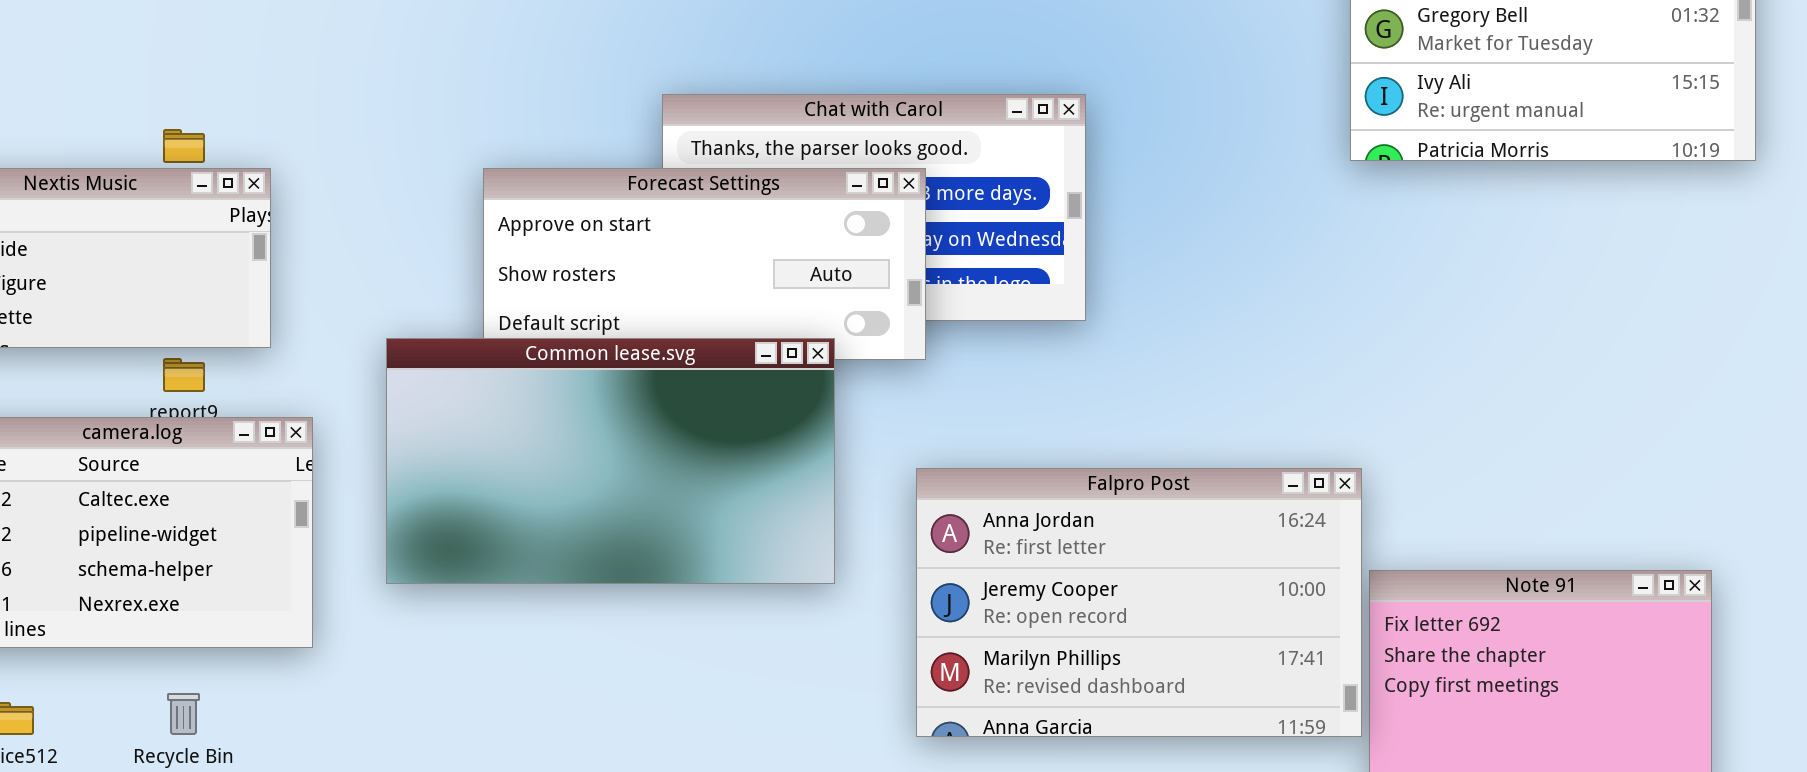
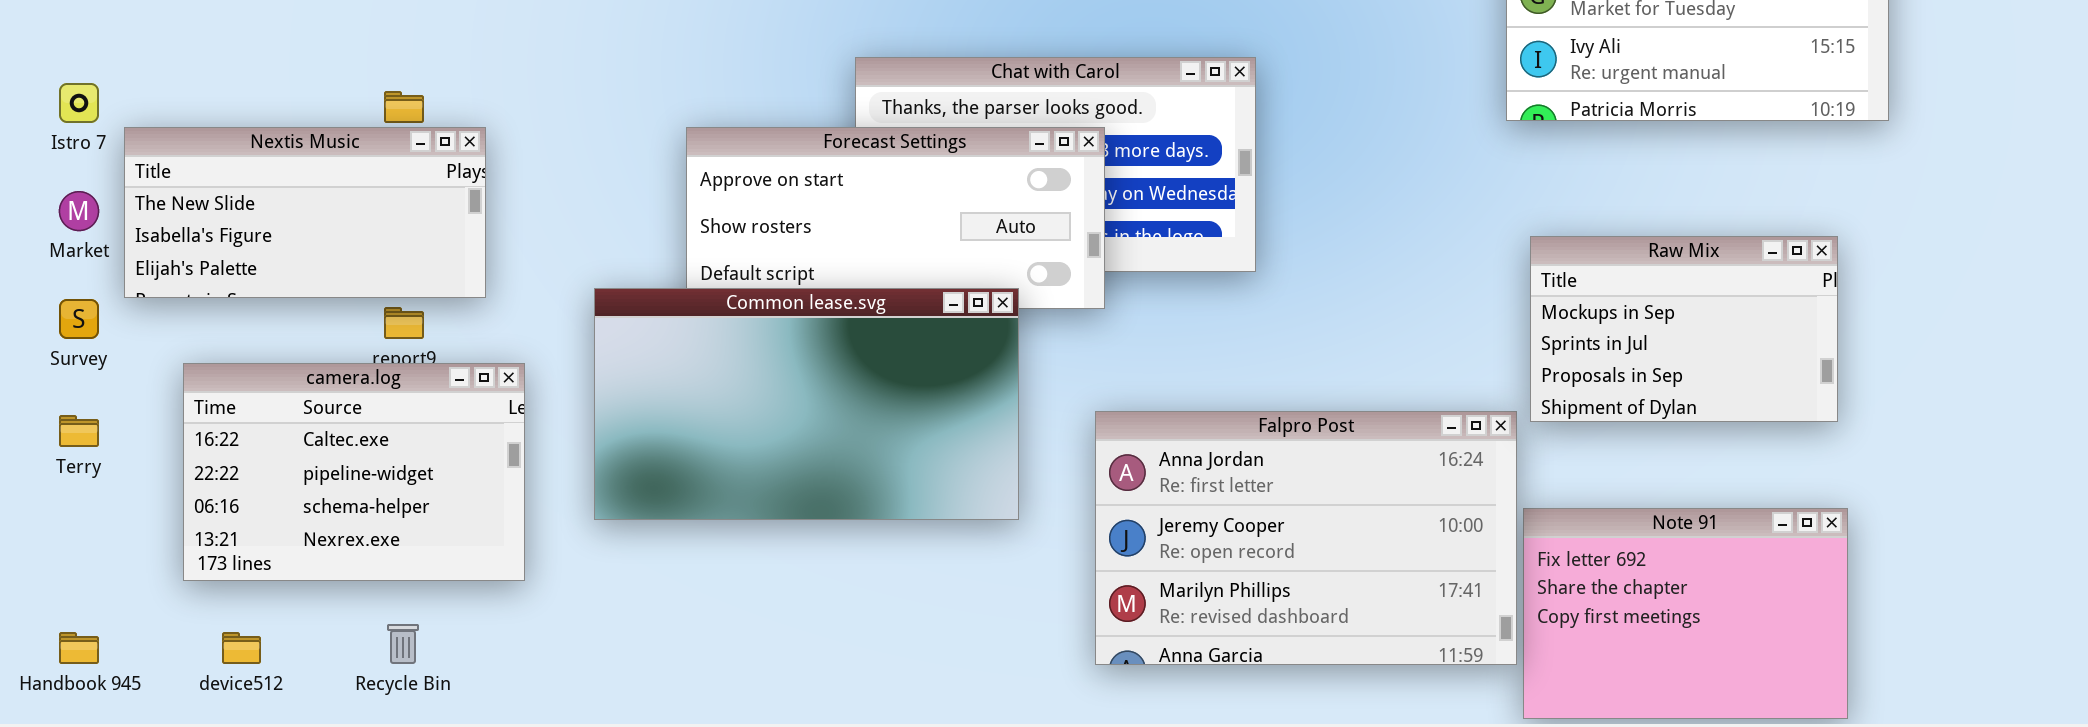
Raw Mix: none -> [1530,236,1838,422], opened

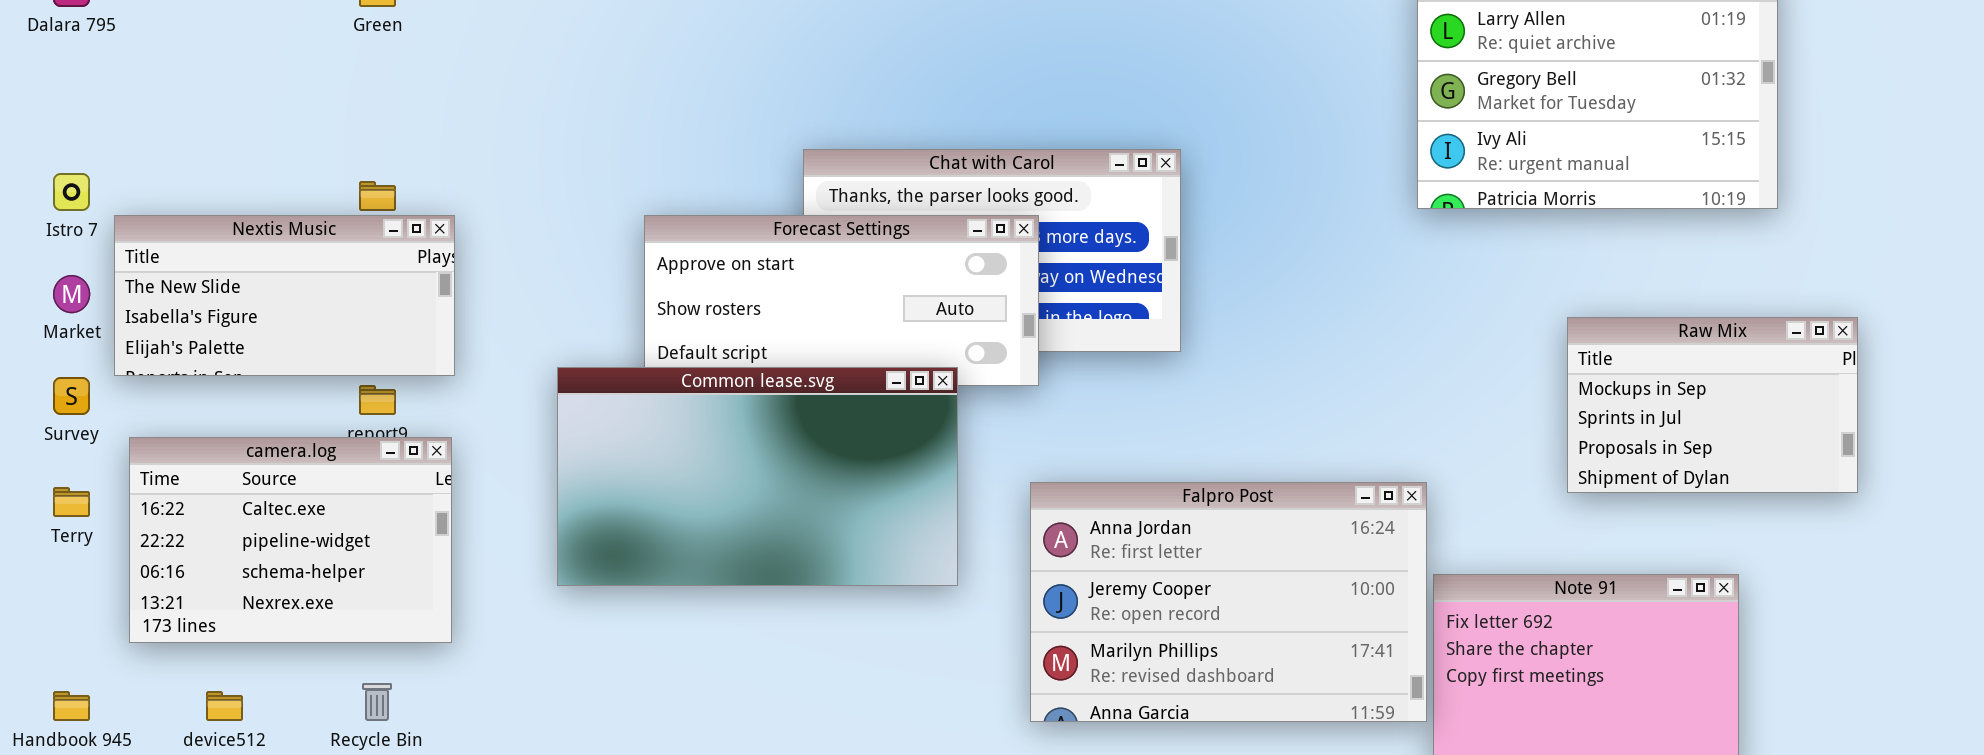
Raw Mix: [1530,236,1838,422] -> [1567,317,1858,493], moved
camera.log: [183,363,525,581] -> [129,437,452,643], moved

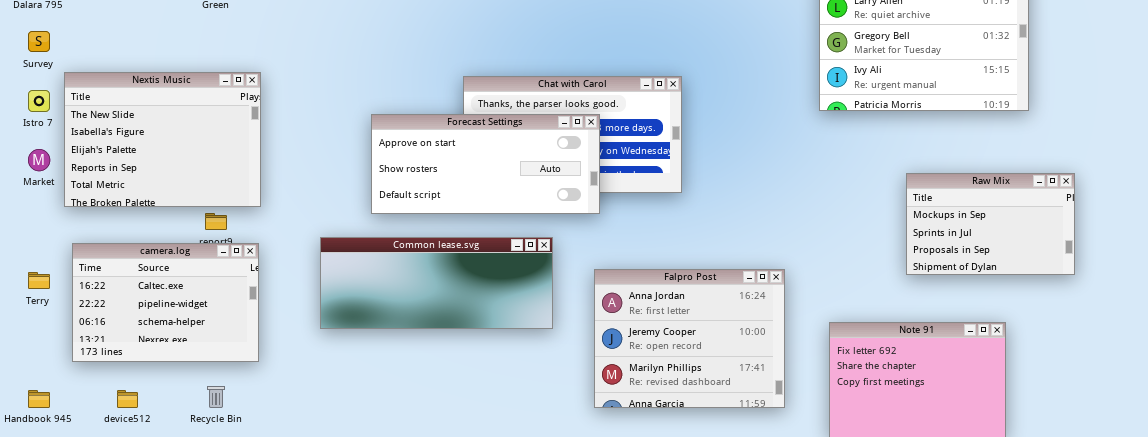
Nextis Music: [114,215,455,376] -> [64,72,261,207], resized
Common lease.svg: [557,367,958,586] -> [320,237,553,329], resized
Survey: [53,377,90,415] -> [28,31,50,52], moved
Falpro Post: [1030,482,1427,722] -> [594,269,785,408], resized

